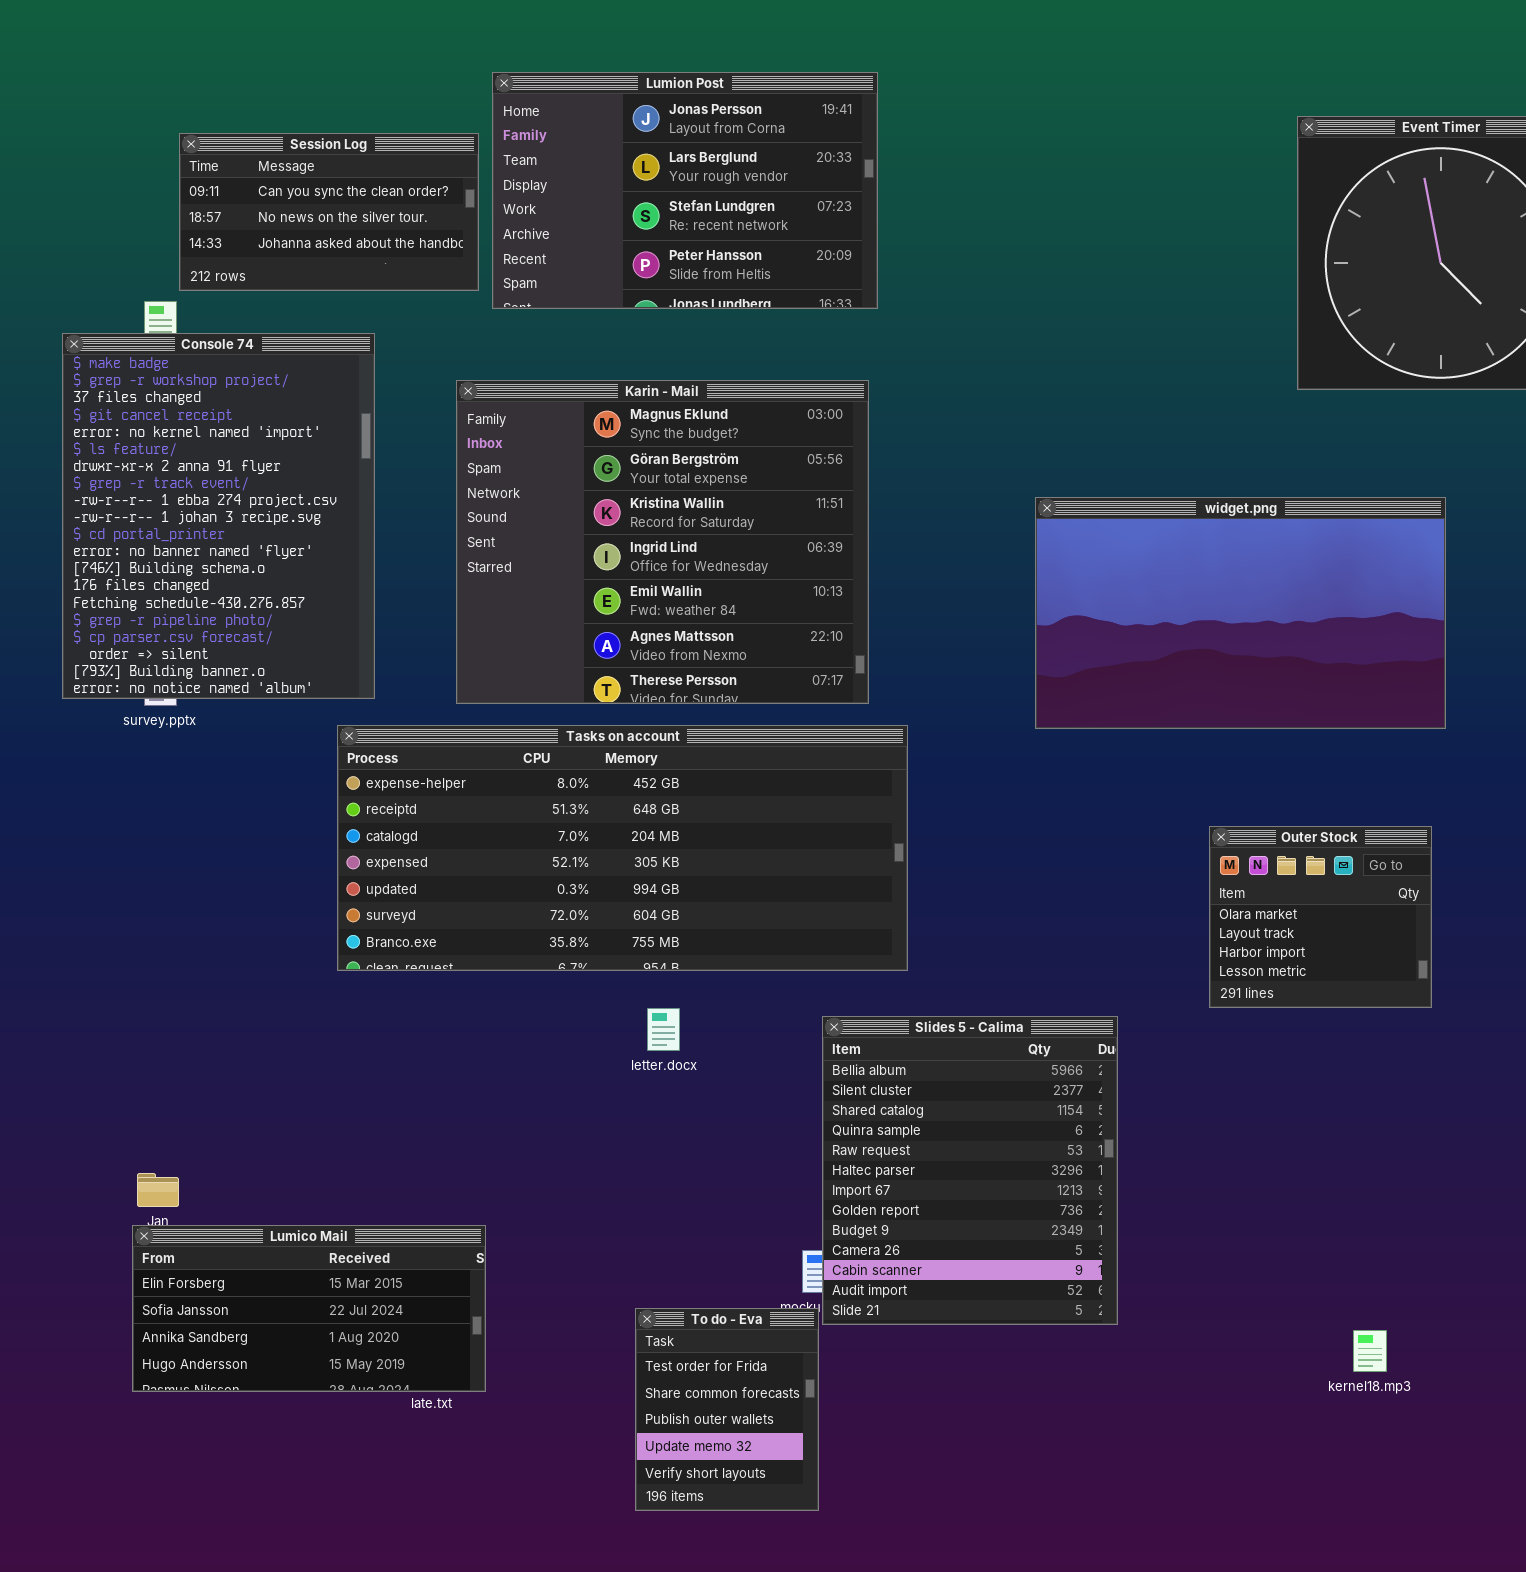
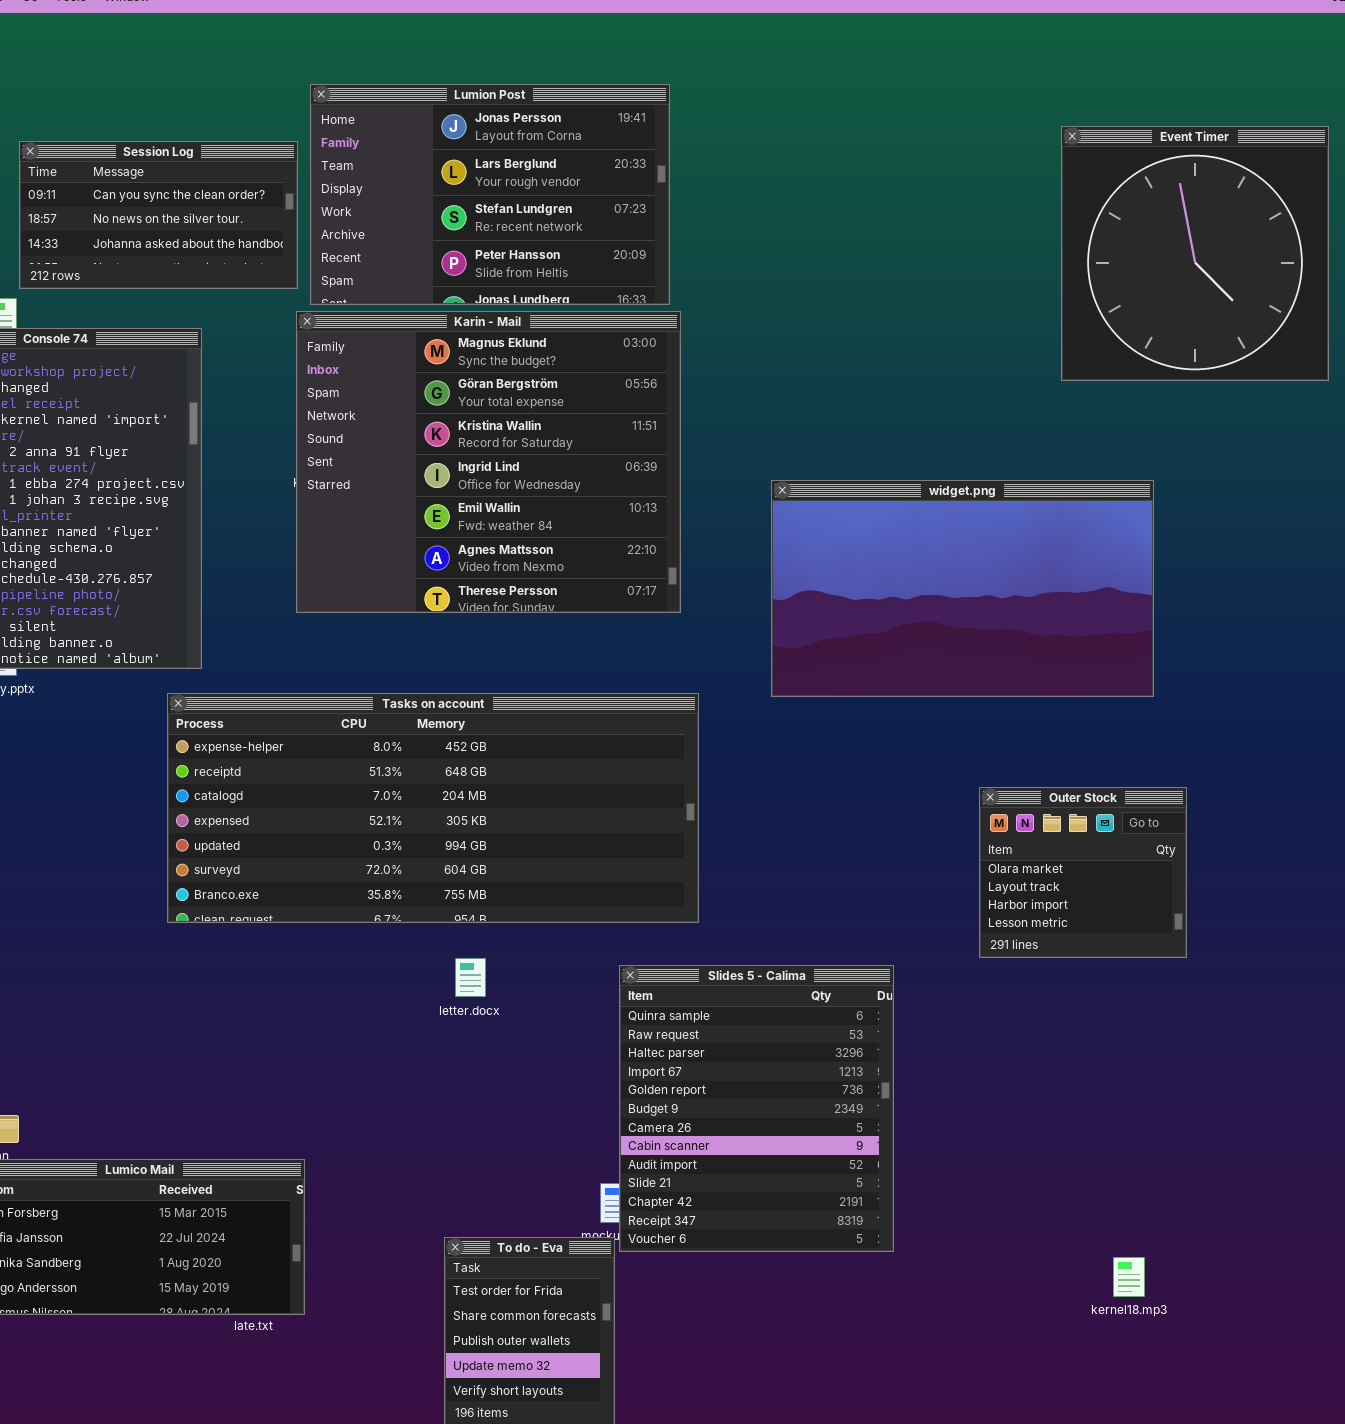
Karin - Mail: [456,380,869,704] -> [296,311,681,613], moved
widget.png: [1035,497,1446,729] -> [771,480,1154,697], moved
Slides 5 - Calima: [822,1016,1118,1325] -> [619,965,894,1252], scrolled down 3 rows

